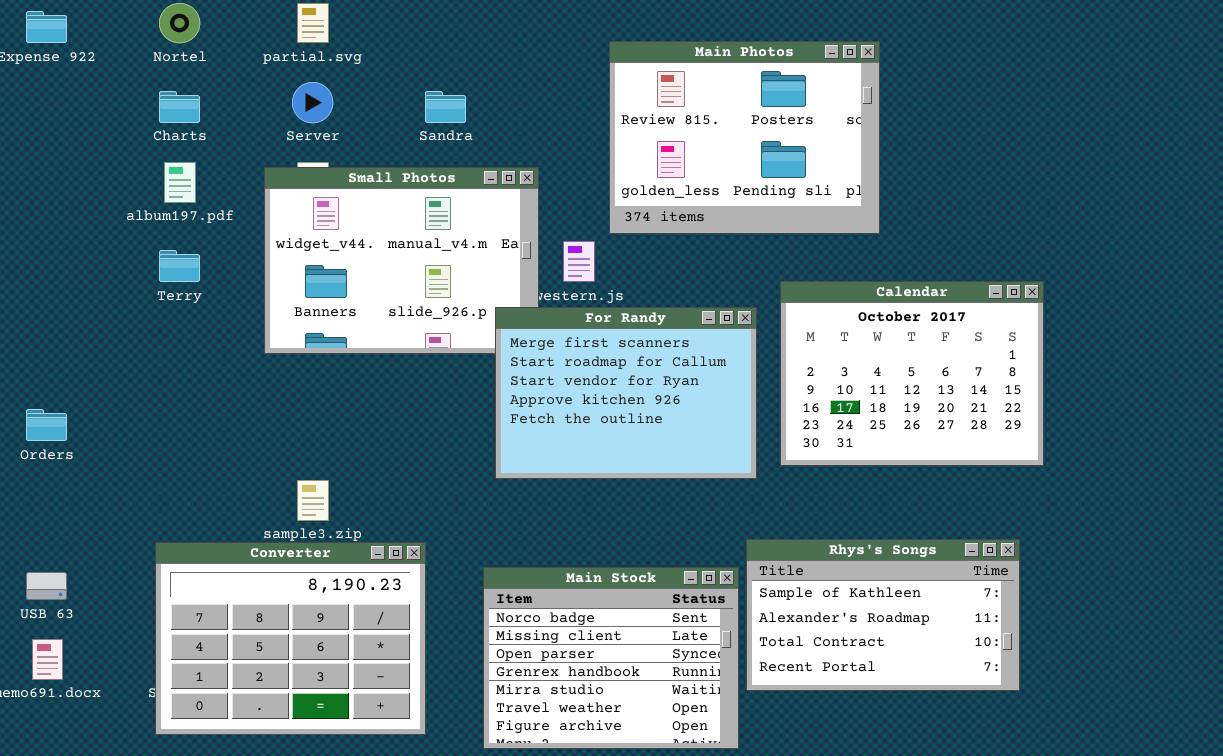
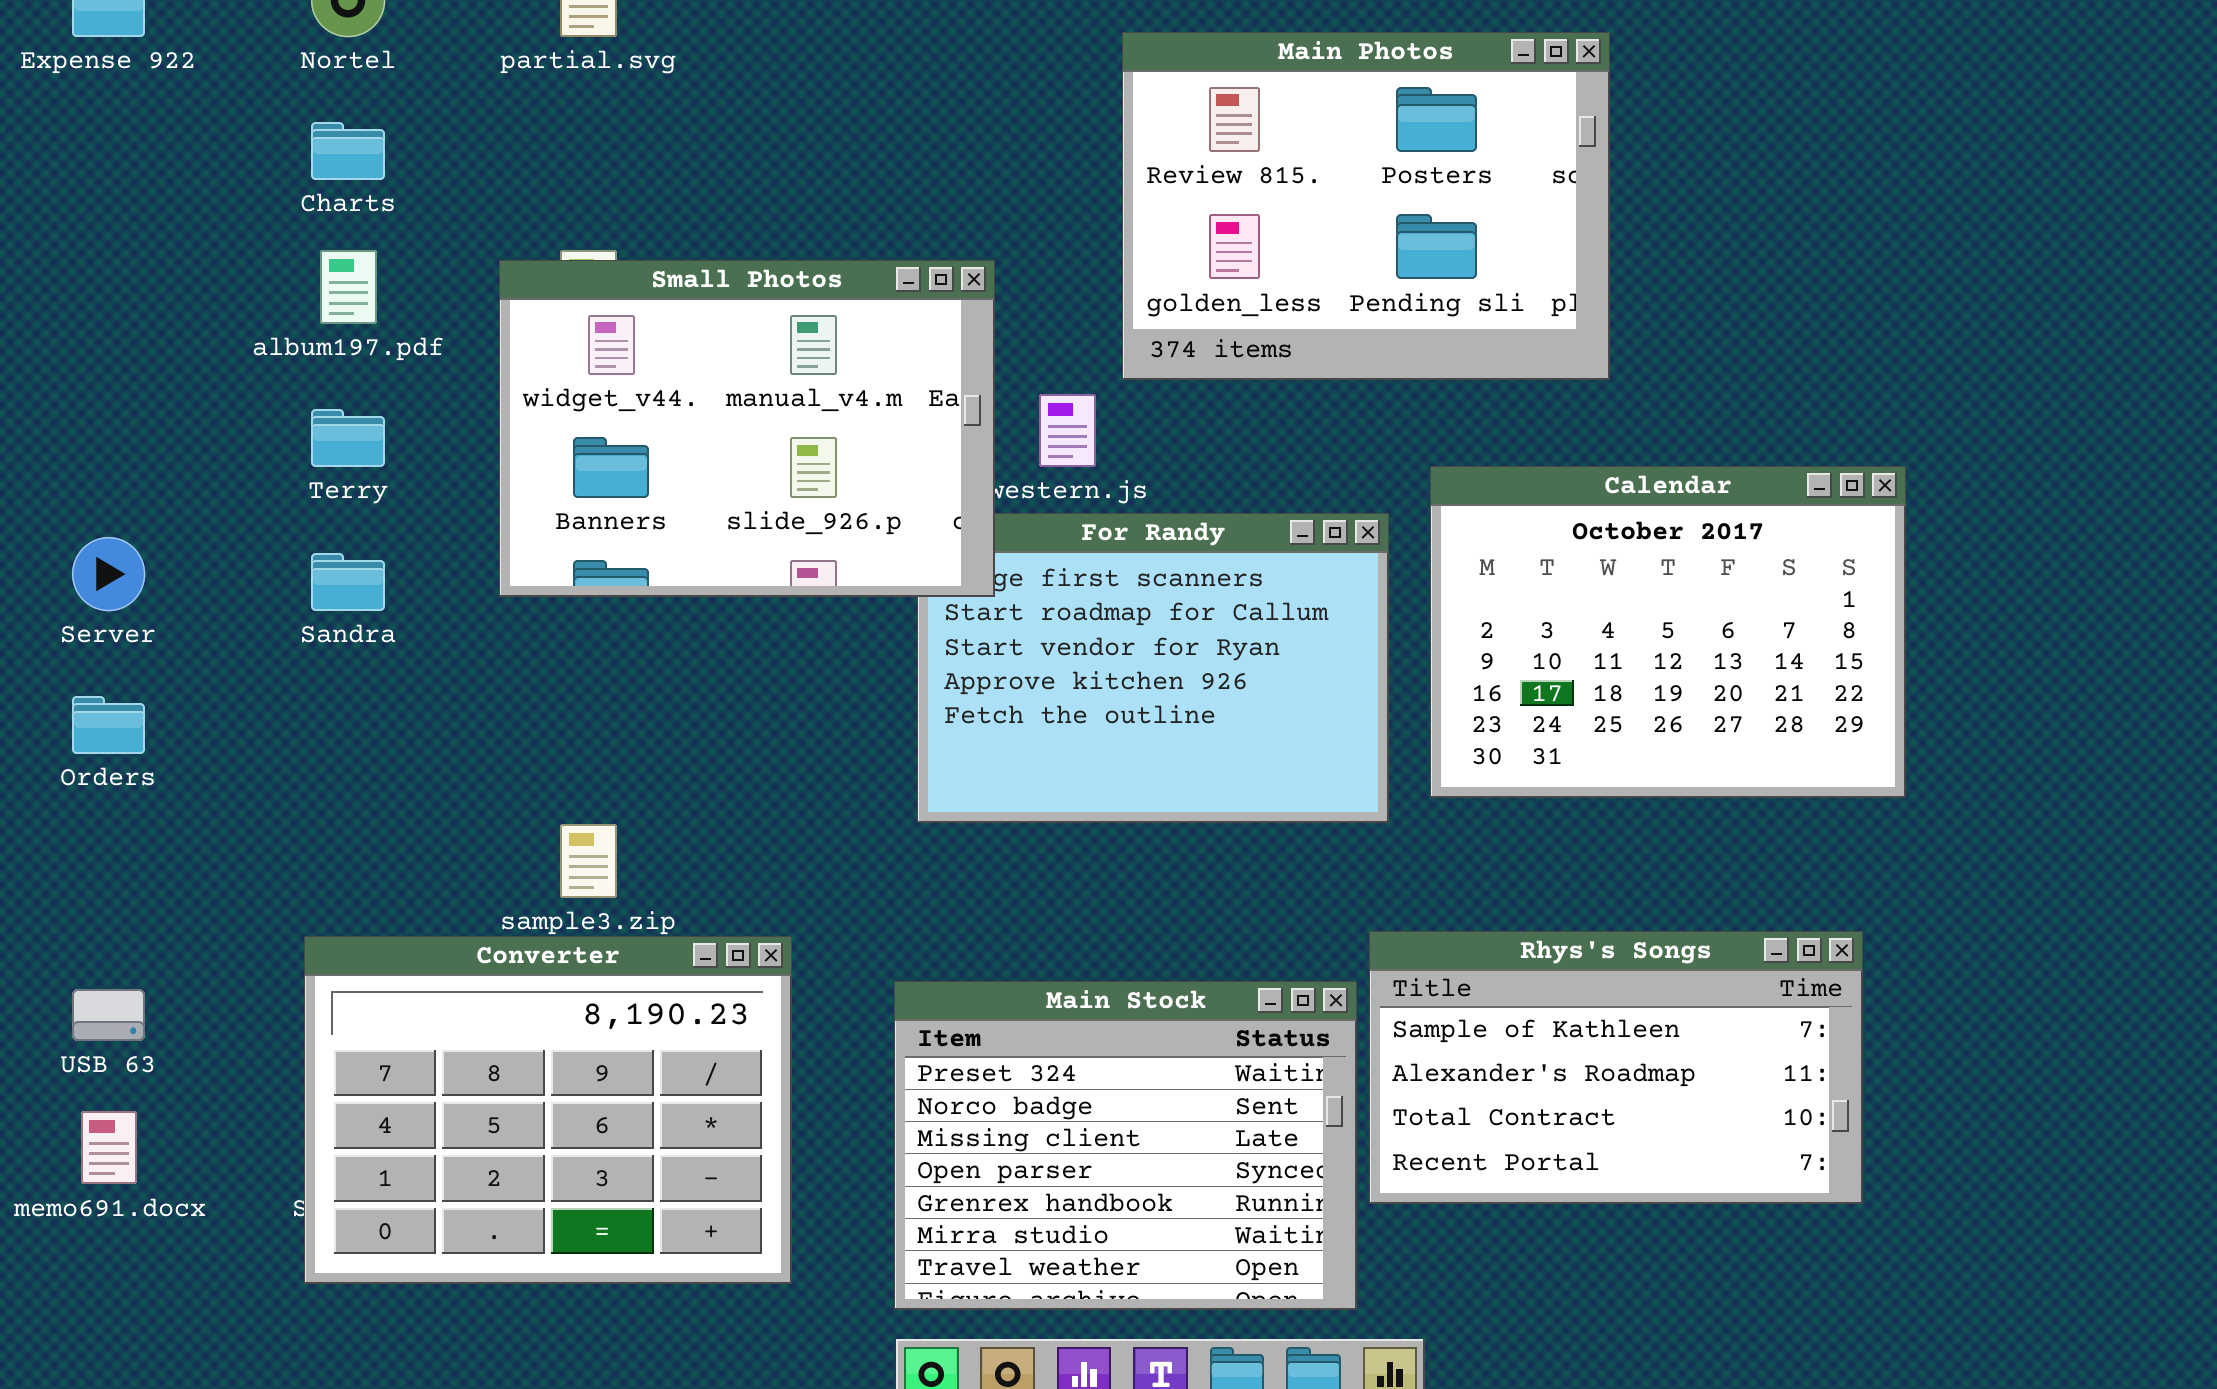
Server: [292,82,333,123] -> [72,537,145,611], moved
Sandra: [425,91,466,123] -> [311,553,385,611], moved
Small Photos: [264,167,539,354] -> [499,260,995,597], raised
Main Stock: [483,567,739,749] -> [894,981,1357,1310], scrolled up 1 row

